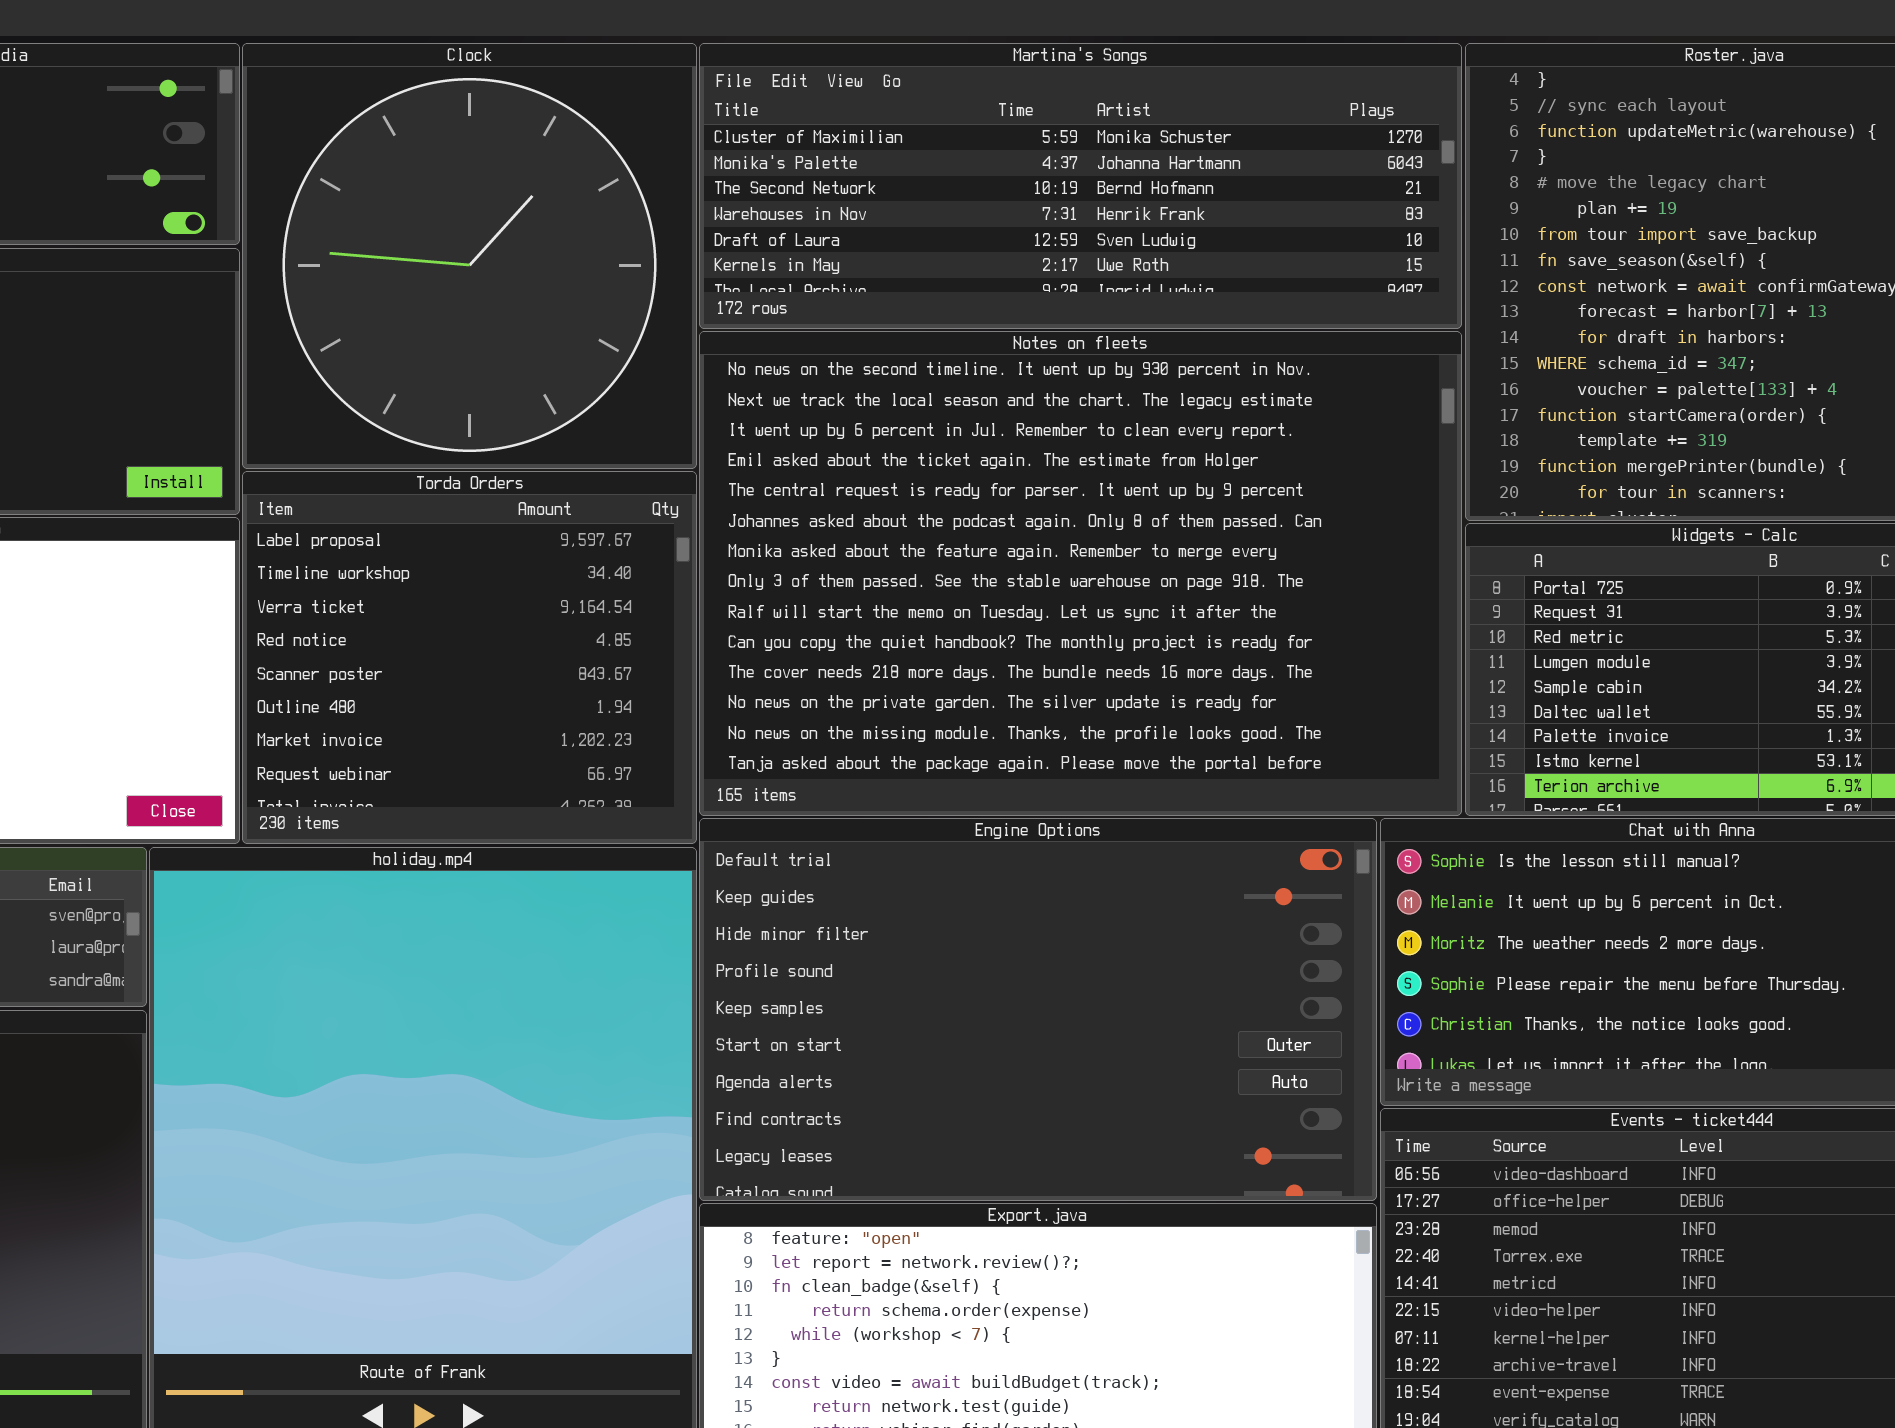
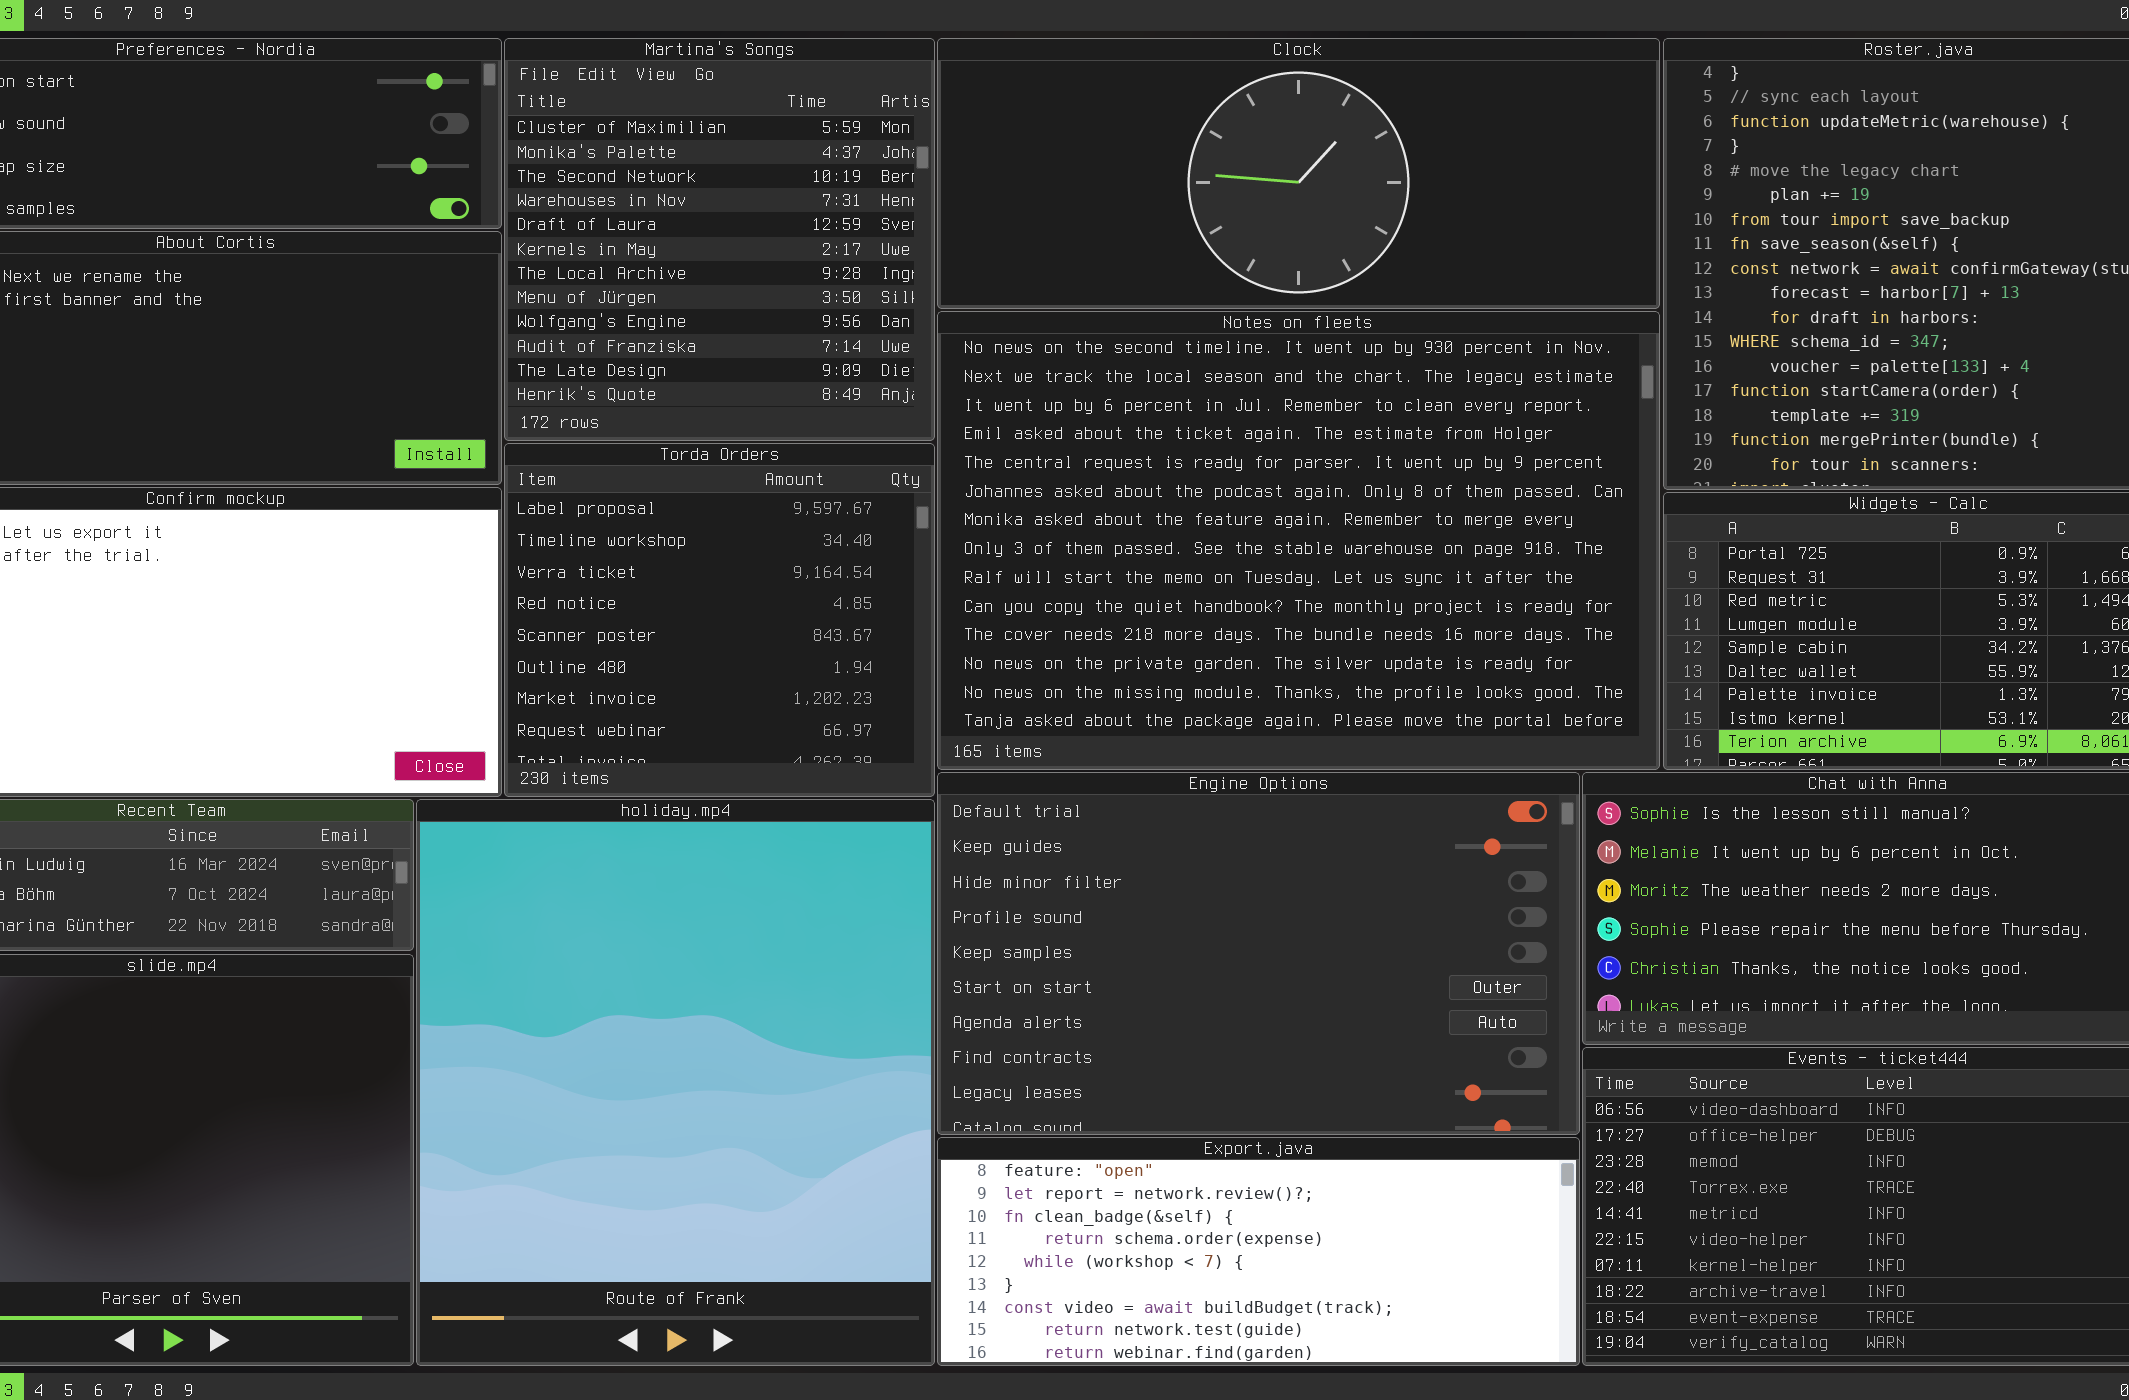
Clock: [242,43,697,469] -> [937,38,1660,309], moved, resized
Martina's Songs: [699,43,1462,329] -> [504,38,935,441], moved, resized

